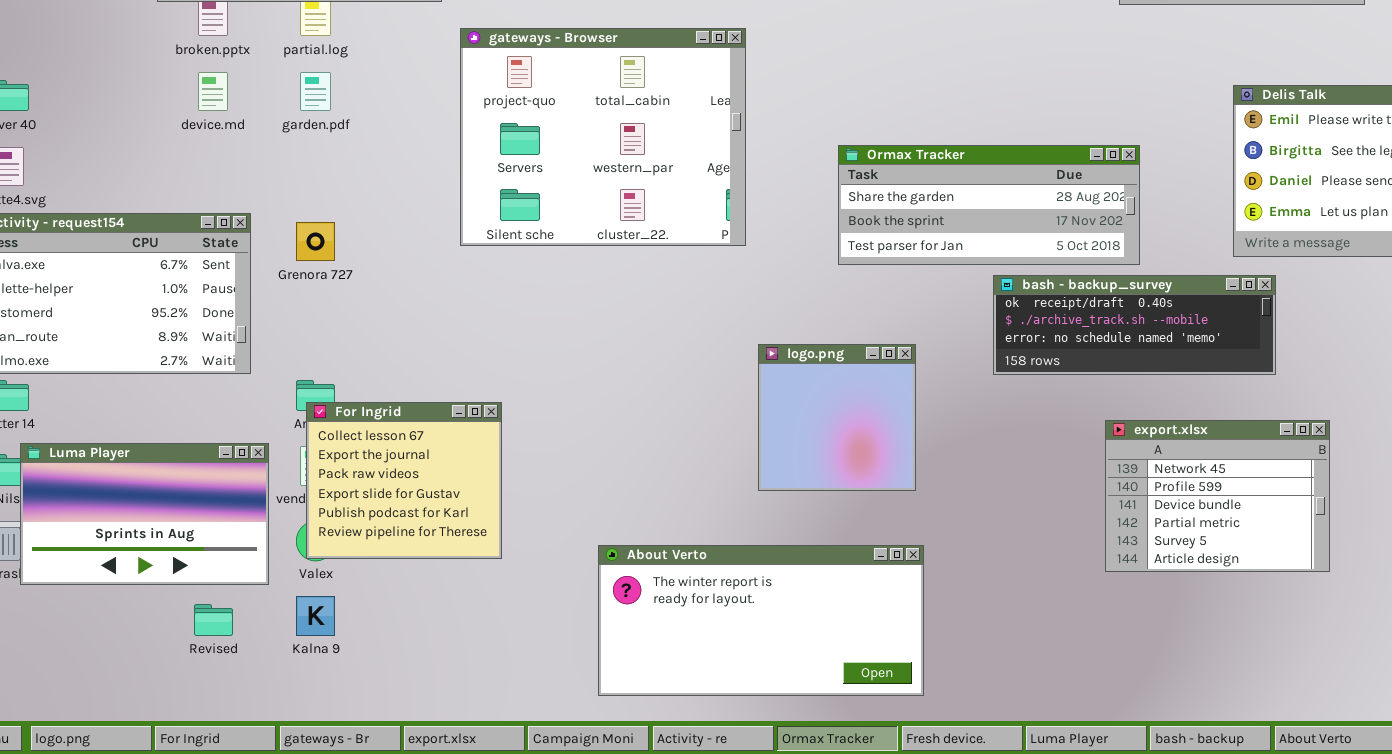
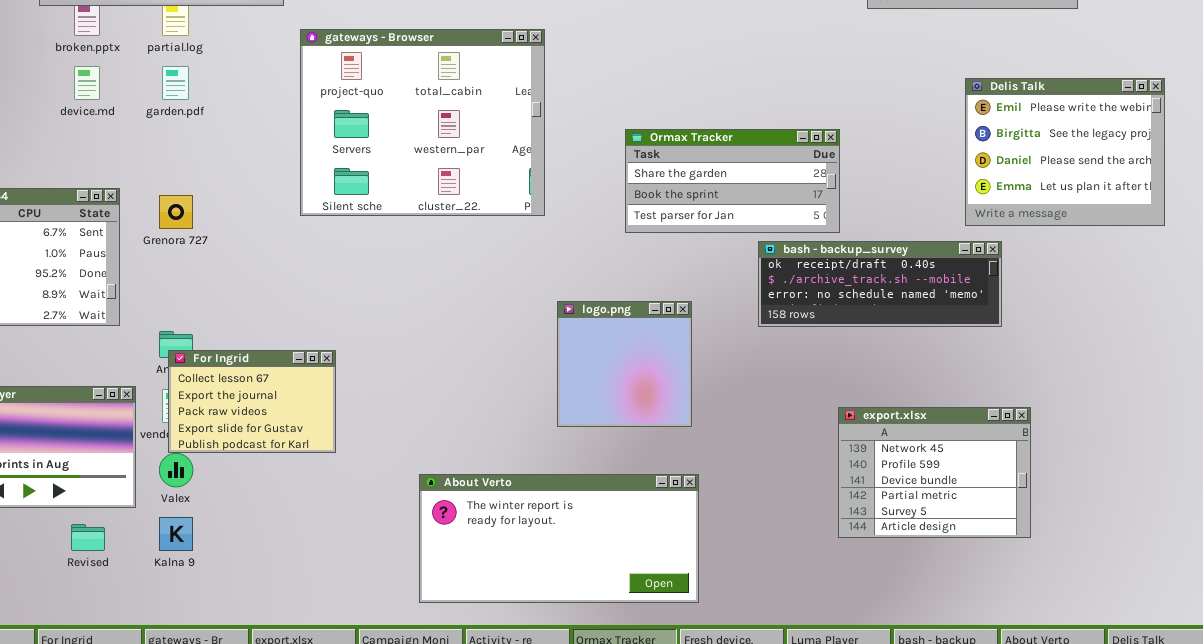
Ormax Tracker: [838,145,1140,265] -> [625,129,840,233], resized
For Ingrid: [306,402,502,559] -> [168,350,336,453], resized
export.xlsx: [1105,420,1330,572] -> [838,407,1031,538], moved

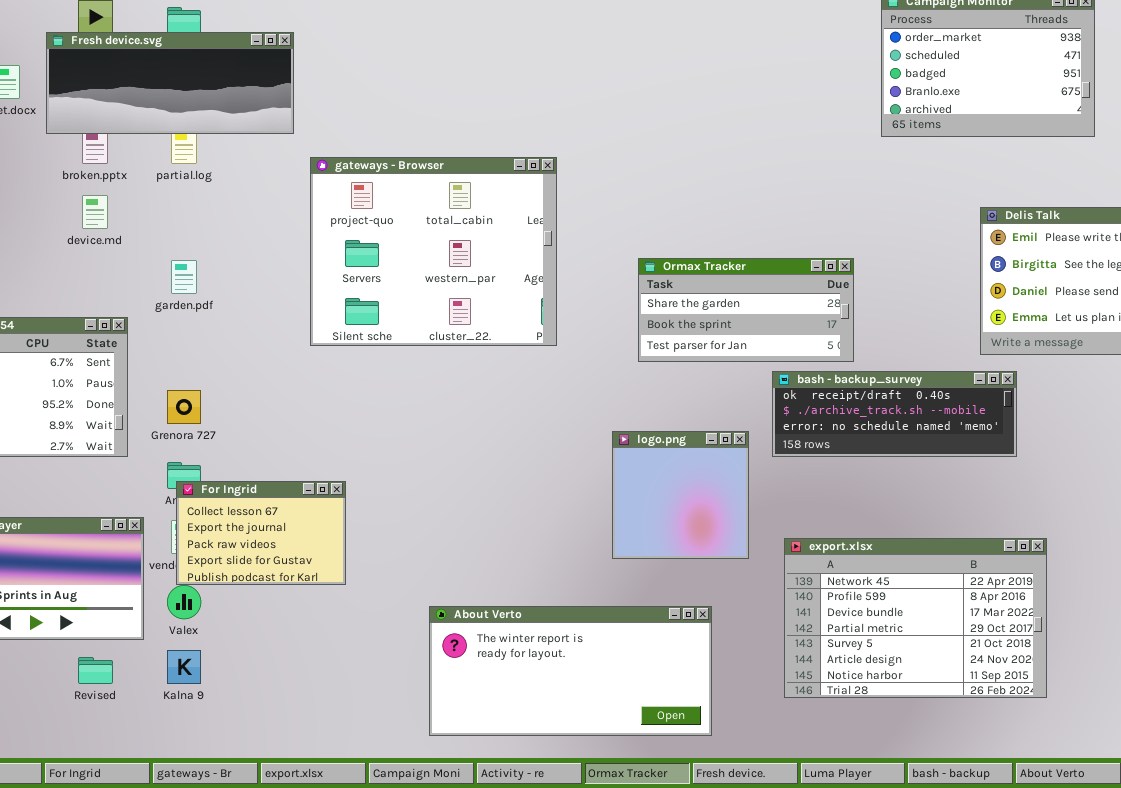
garden.pdf: [162,66,189,100] -> [171,260,197,294], moved
Grenora 727: [159,195,193,229] -> [167,390,201,424], moved
logo.png: [557,301,692,427] -> [612,431,749,559], moved
export.xlsx: [838,407,1031,538] -> [784,538,1047,698], resized

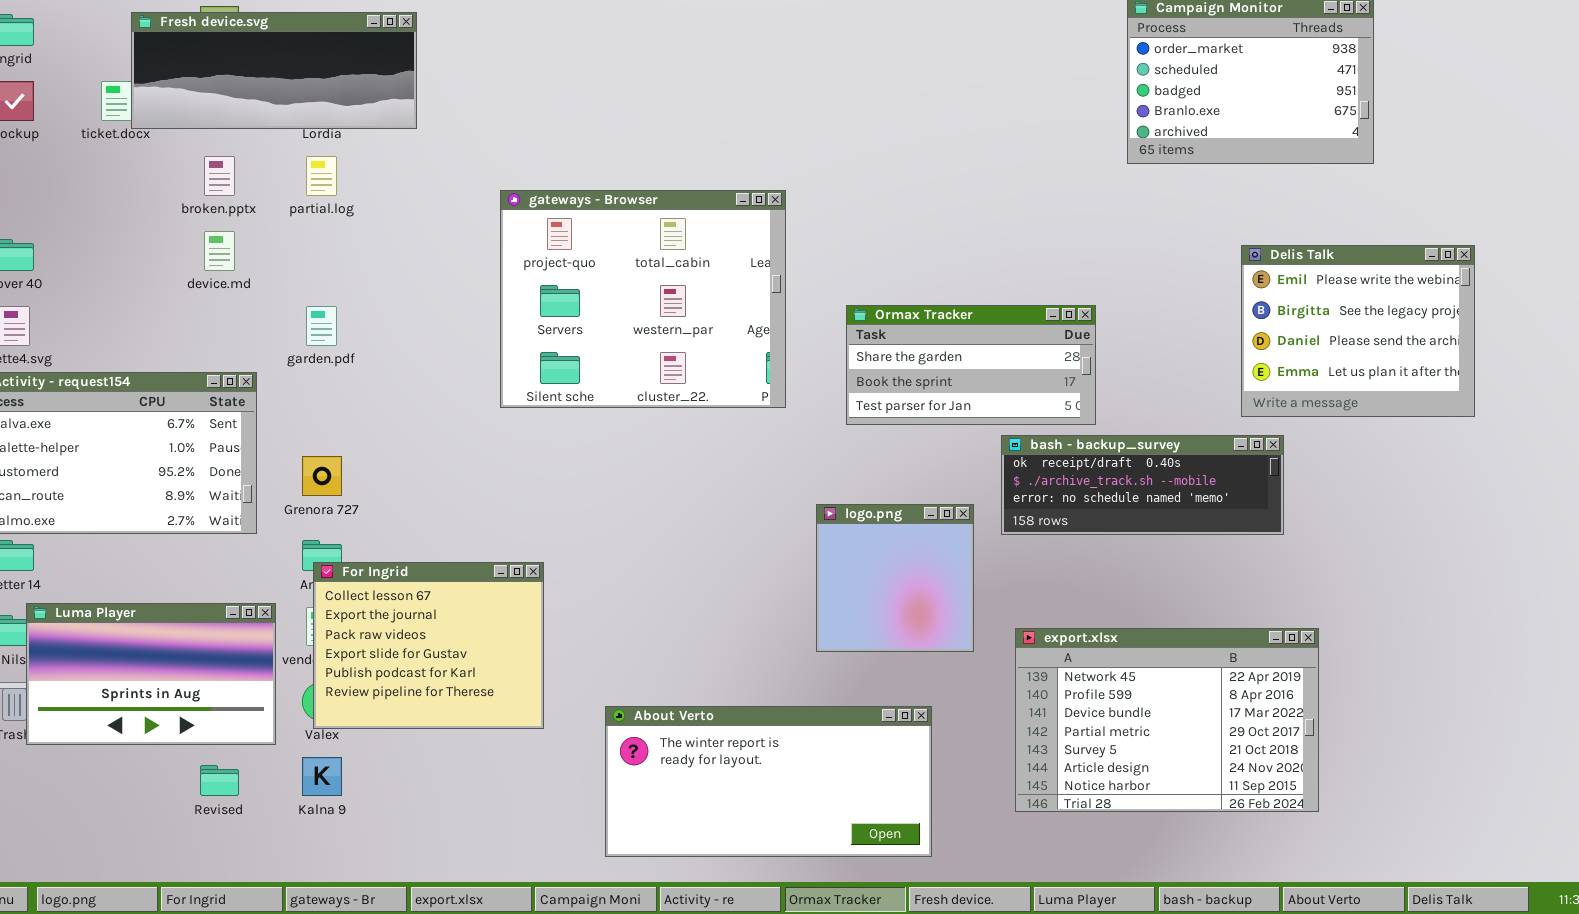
Fresh device.svg: [46,32,294,134] -> [131,12,417,129], moved
gateways - Browser: [310,157,557,346] -> [500,190,786,408], moved
For Ingrid: [176,481,346,585] -> [313,562,544,729], resized

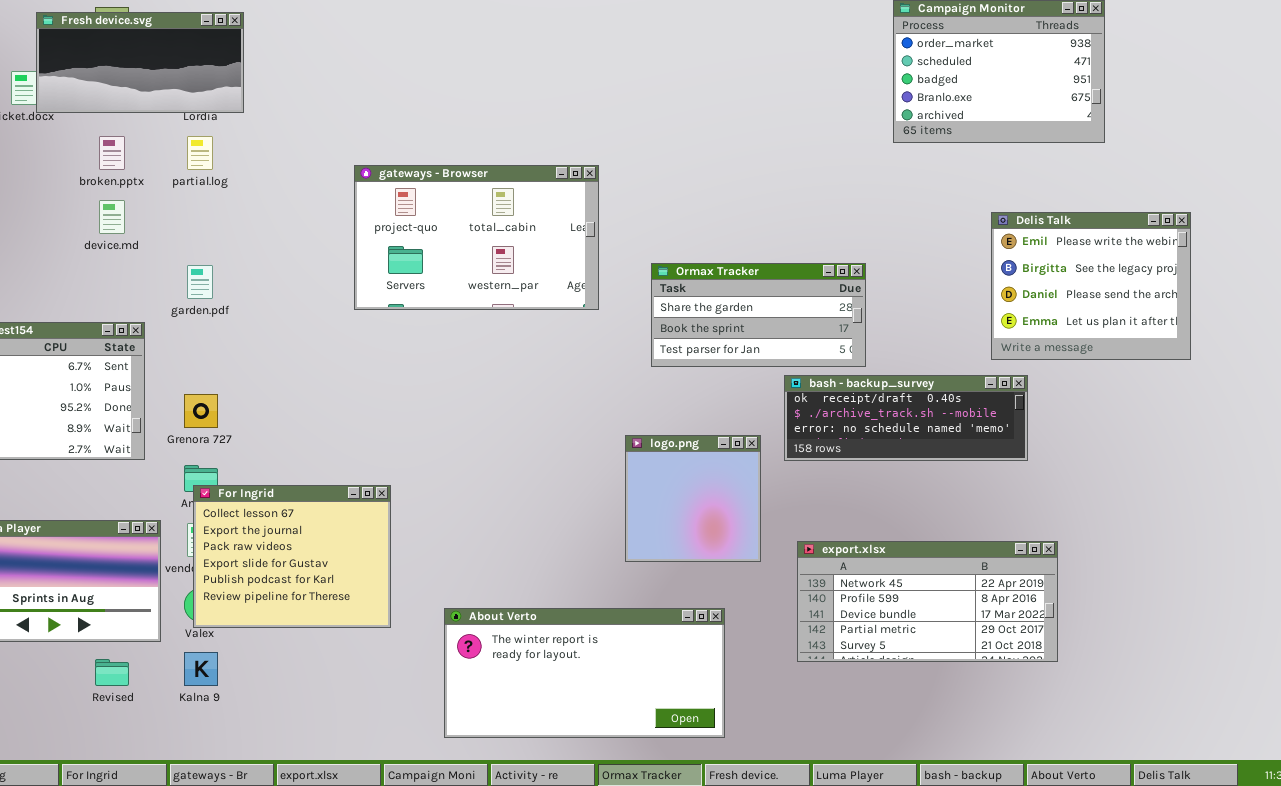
Fresh device.svg: [131,12,417,129] -> [36,12,244,113], resized
gateways - Browser: [500,190,786,408] -> [354,165,599,310], resized
export.xlsx: [1015,628,1319,812] -> [797,541,1058,662], resized

